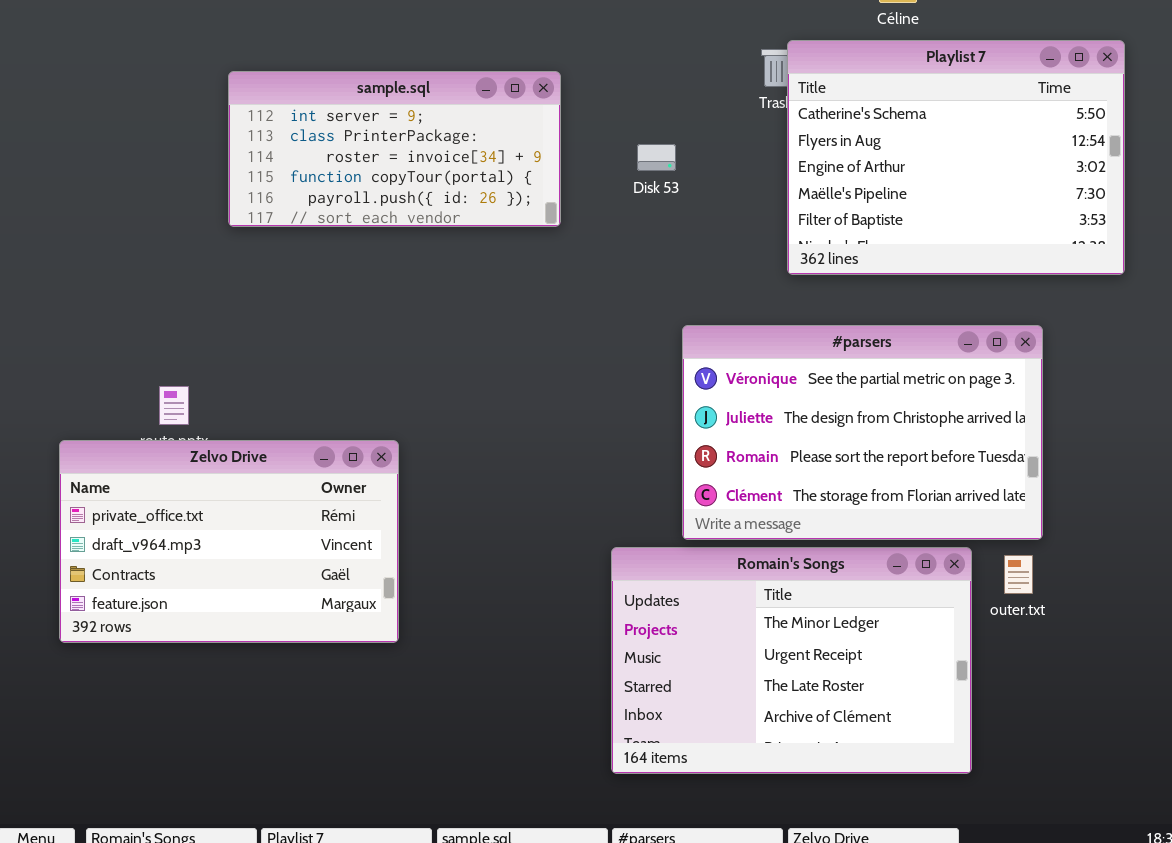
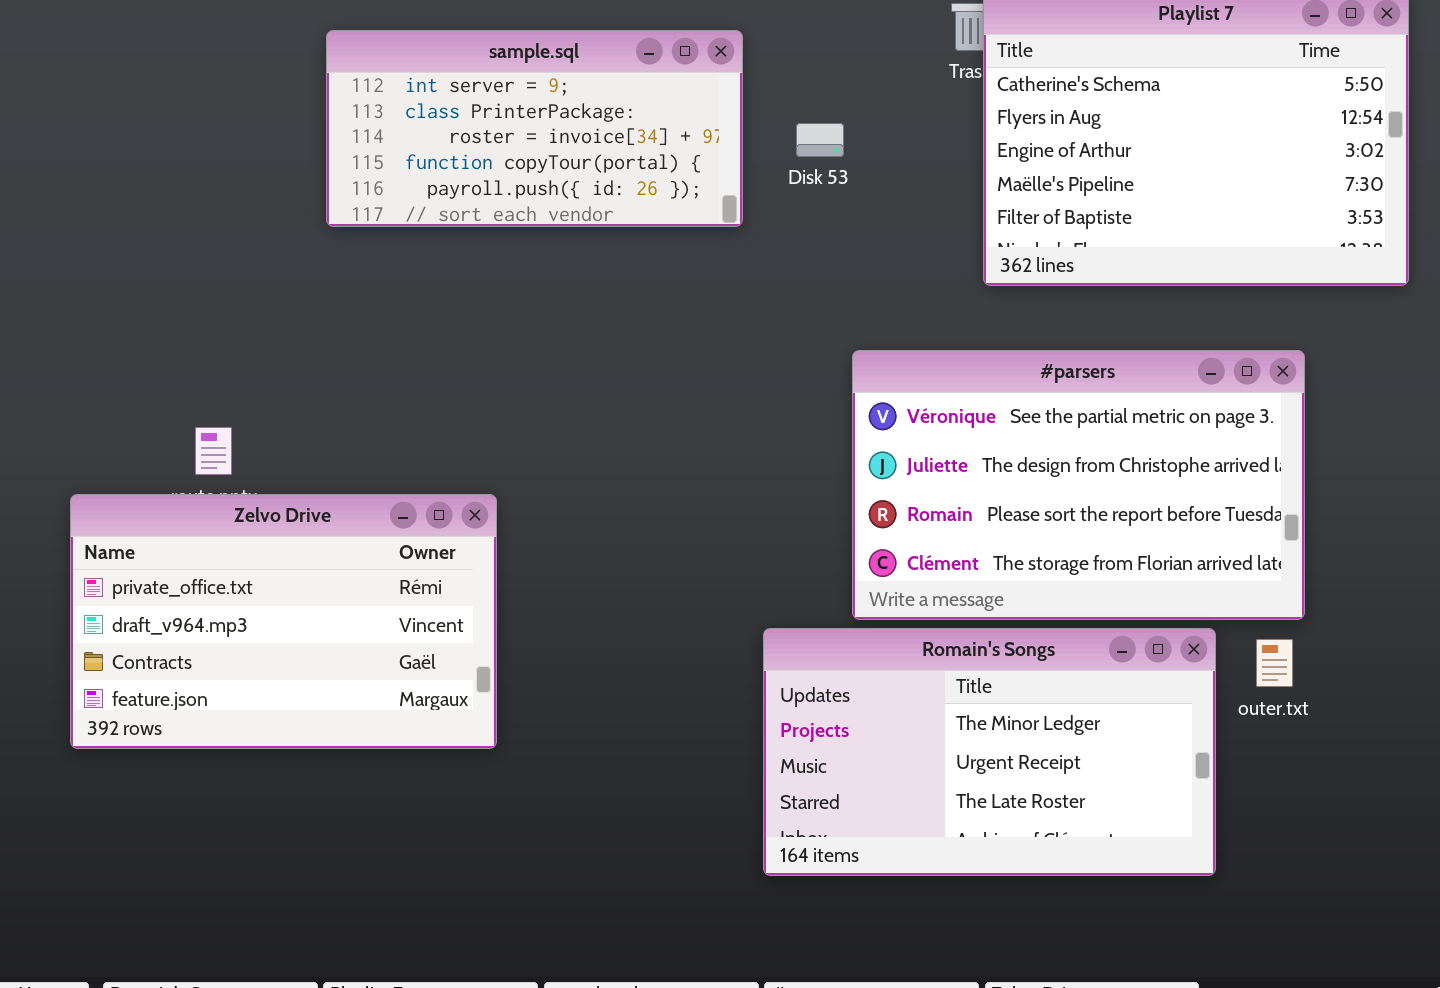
sample.sql: [228,71,561,227] -> [326,30,743,227], moved
Romain's Songs: [611,547,972,774] -> [763,628,1216,876], resized

